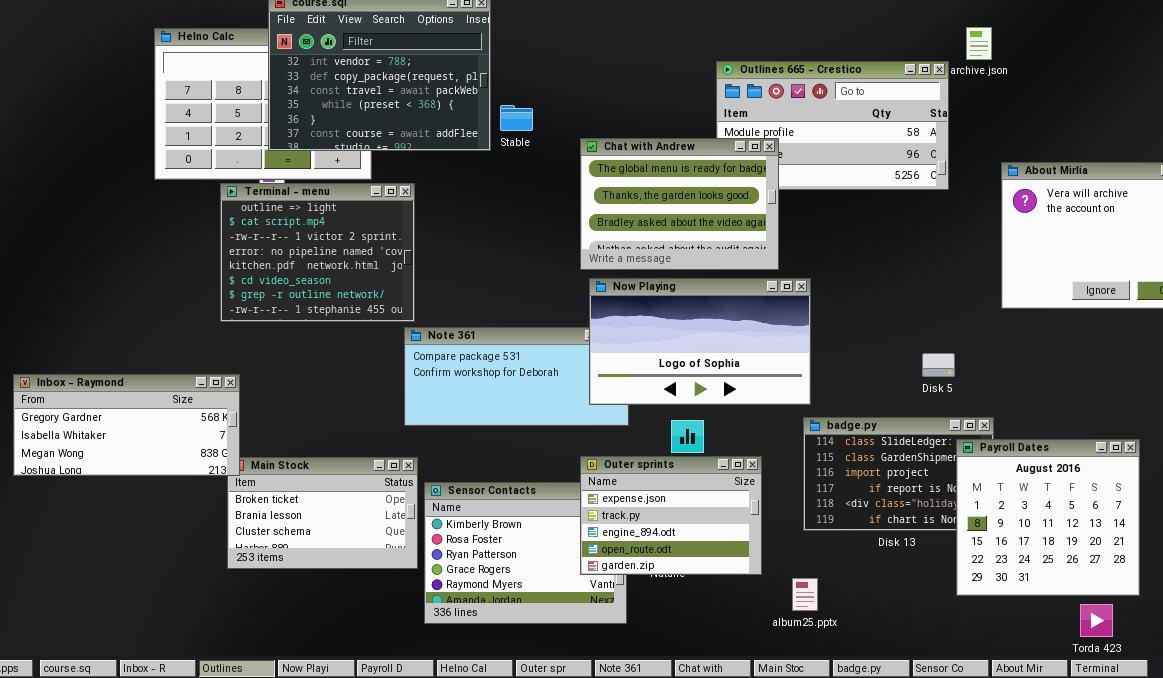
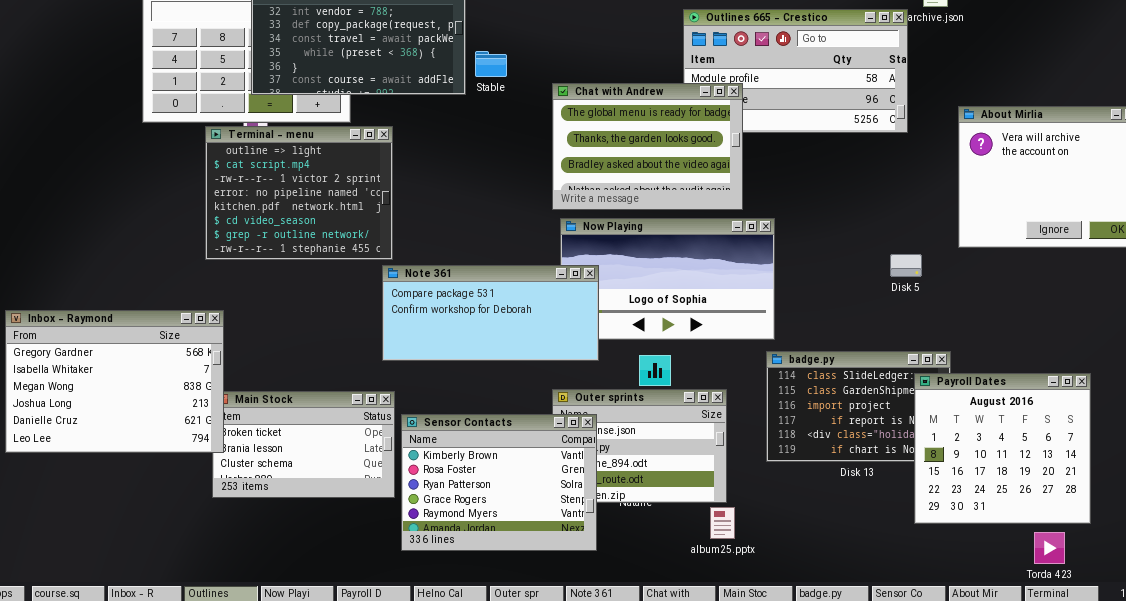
Note 361: [404,327,629,426] -> [382,265,599,361], raised
Disk 5: [922,353,955,377] -> [890,254,922,277], moved
Inbox - Raymond: [13,374,240,476] -> [5,310,224,453], resized
Sensor Contacts: [424,482,627,624] -> [401,414,597,551], raised
album25.pptx: [792,578,818,611] -> [710,507,735,539], moved

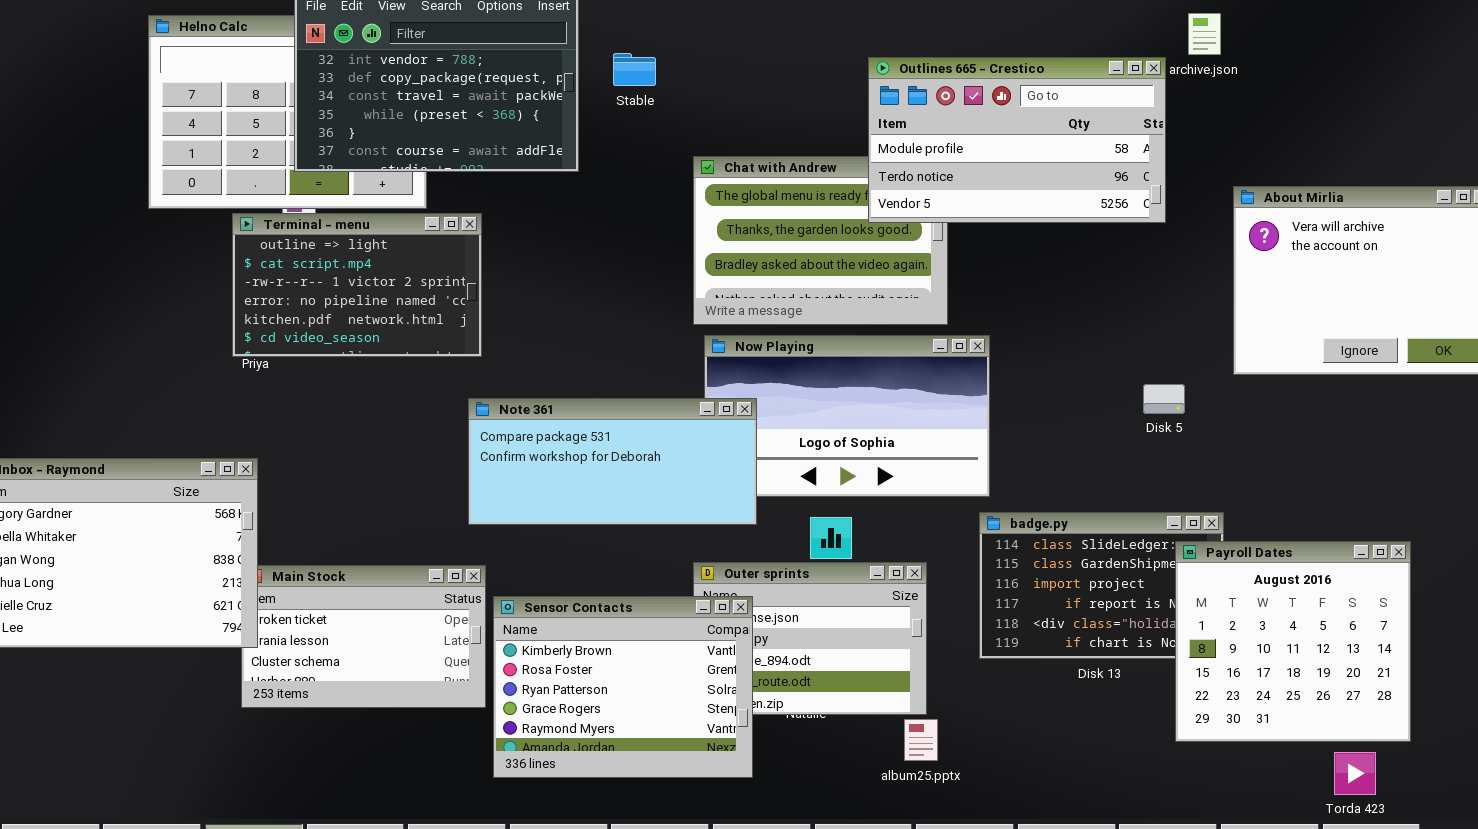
Outlines 665 - Crestico: [683,9,908,133] -> [868,57,1166,223], raised
Stable: [475,51,507,77] -> [613,53,656,86], moved
Terminal - menu: [205,126,393,260] -> [232,213,482,357], resized

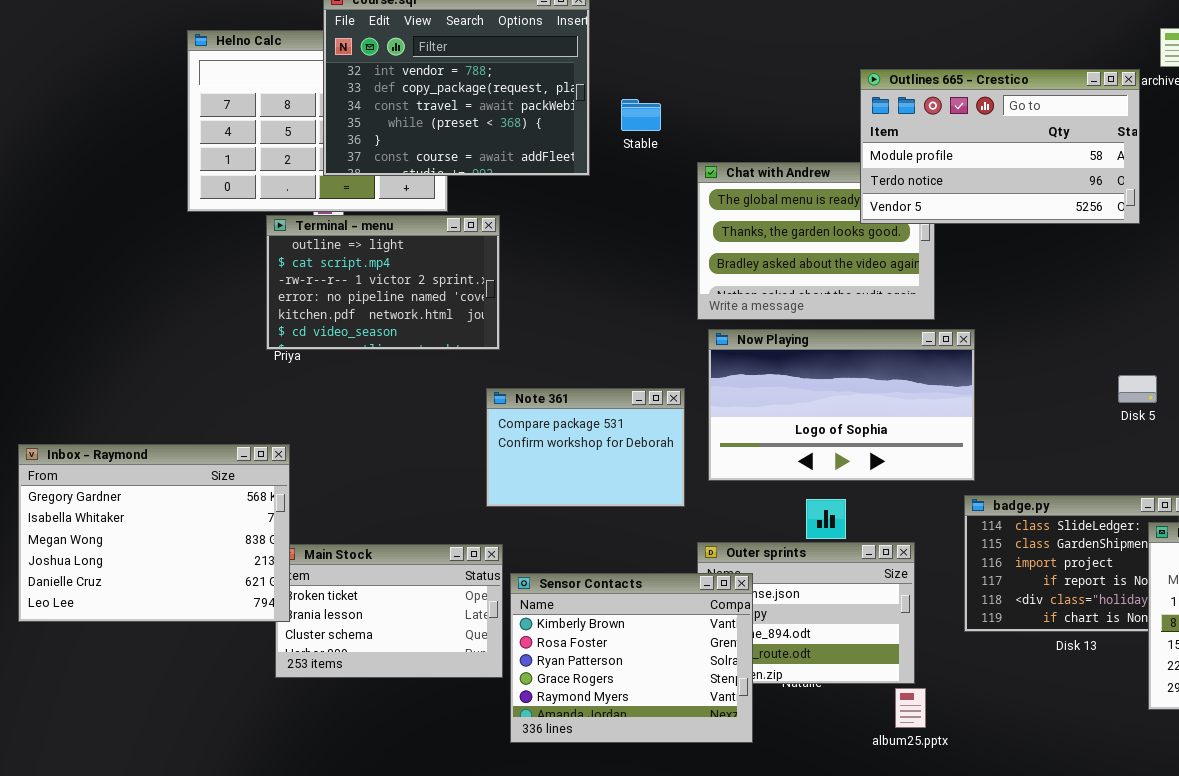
Stable: [613,53,656,86] -> [621,99,661,131], moved
Note 361: [468,398,757,525] -> [486,388,685,507], resized

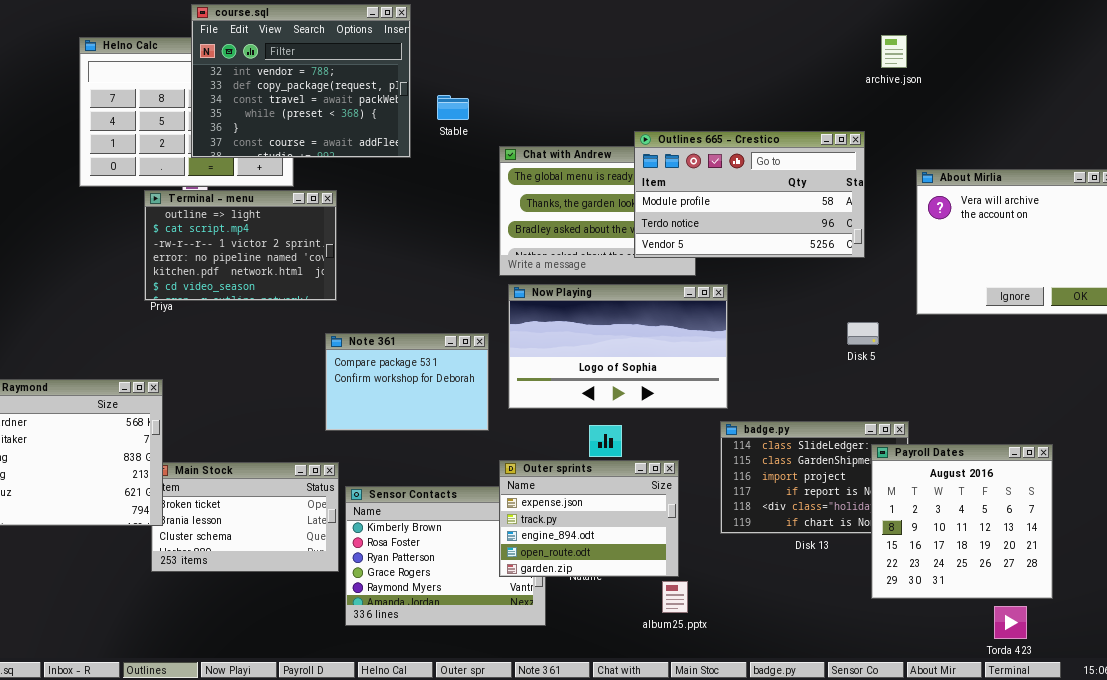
Outlines 665 - Crestico: [860,69,1140,224] -> [634,131,865,258], moved
Outer sprints: [697,542,915,684] -> [499,460,679,577], raised

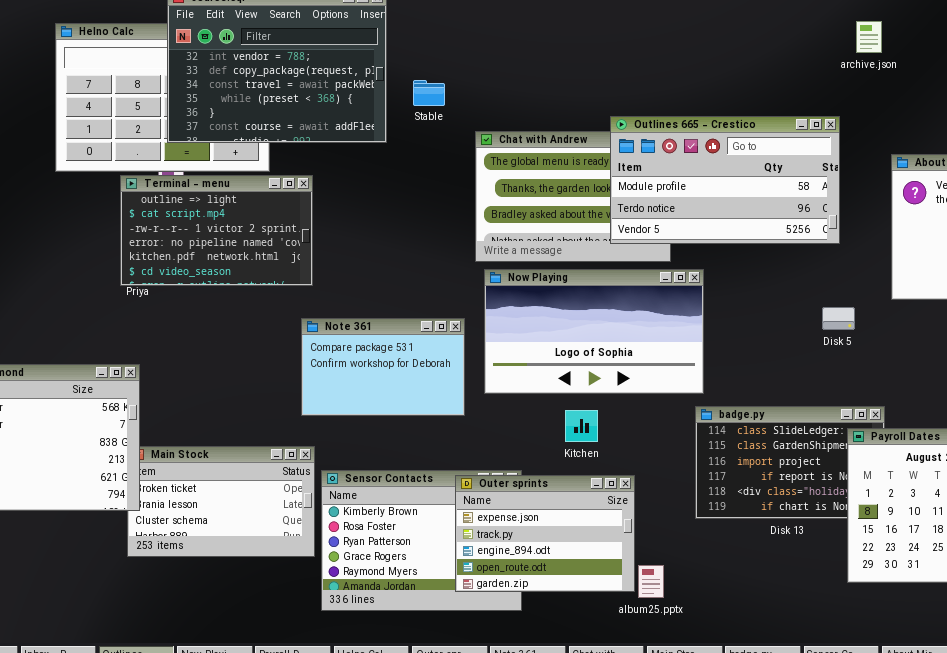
Outer sprints: [499,460,679,577] -> [455,475,635,592], moved

